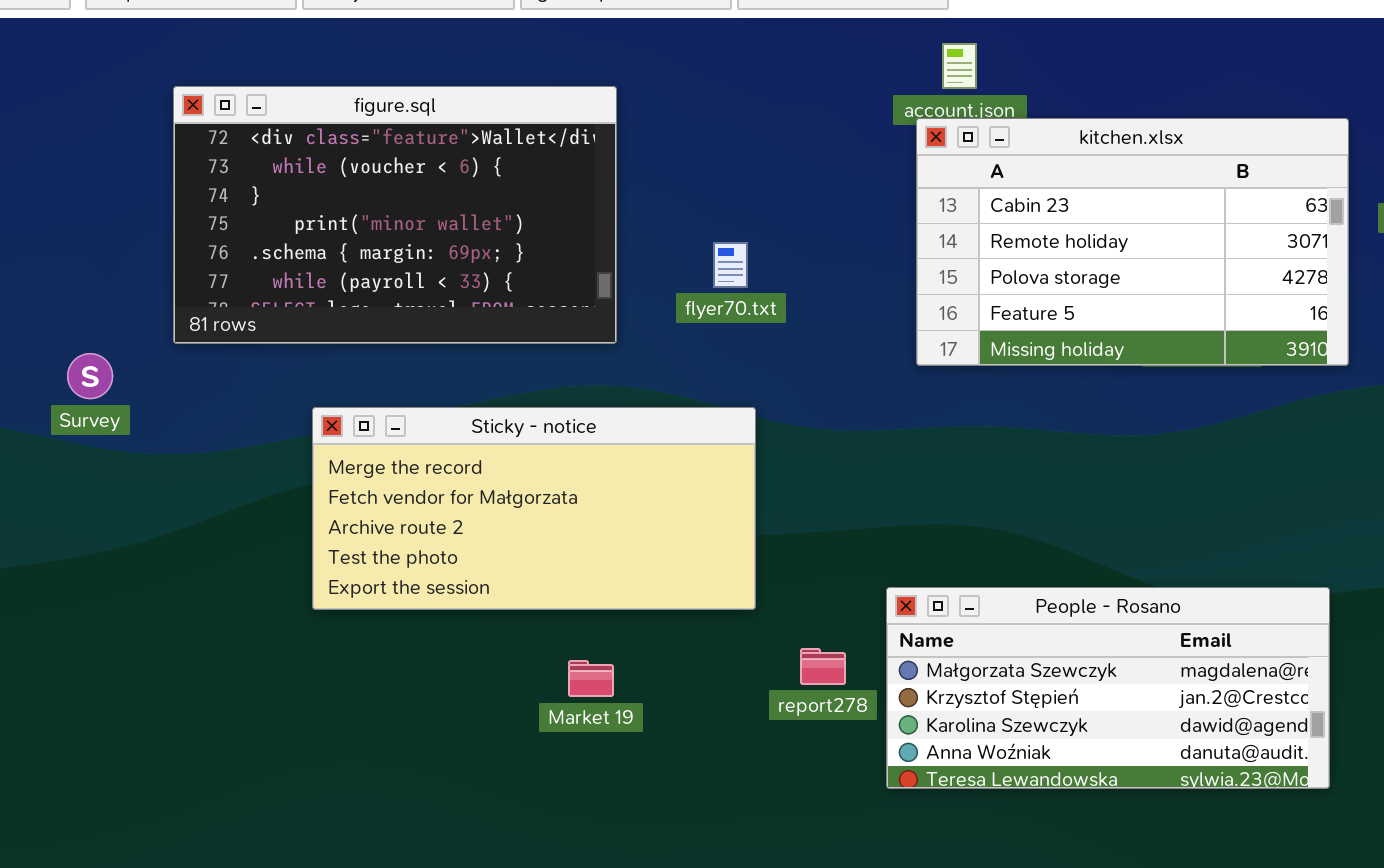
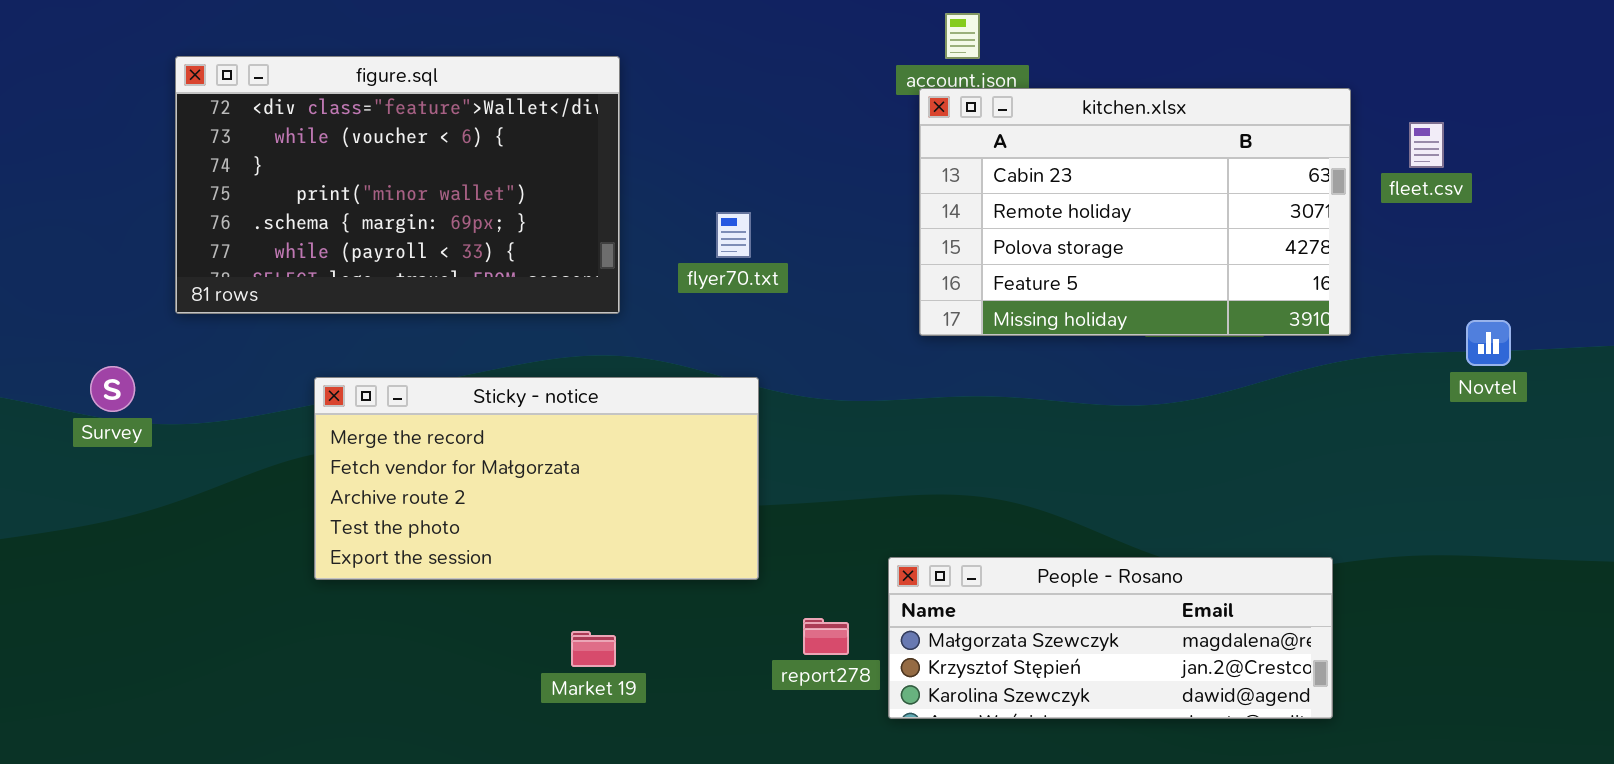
Survey: [67,353,113,399] -> [90,366,135,412], moved
People - Rosano: [886,587,1330,789] -> [888,557,1333,719], resized

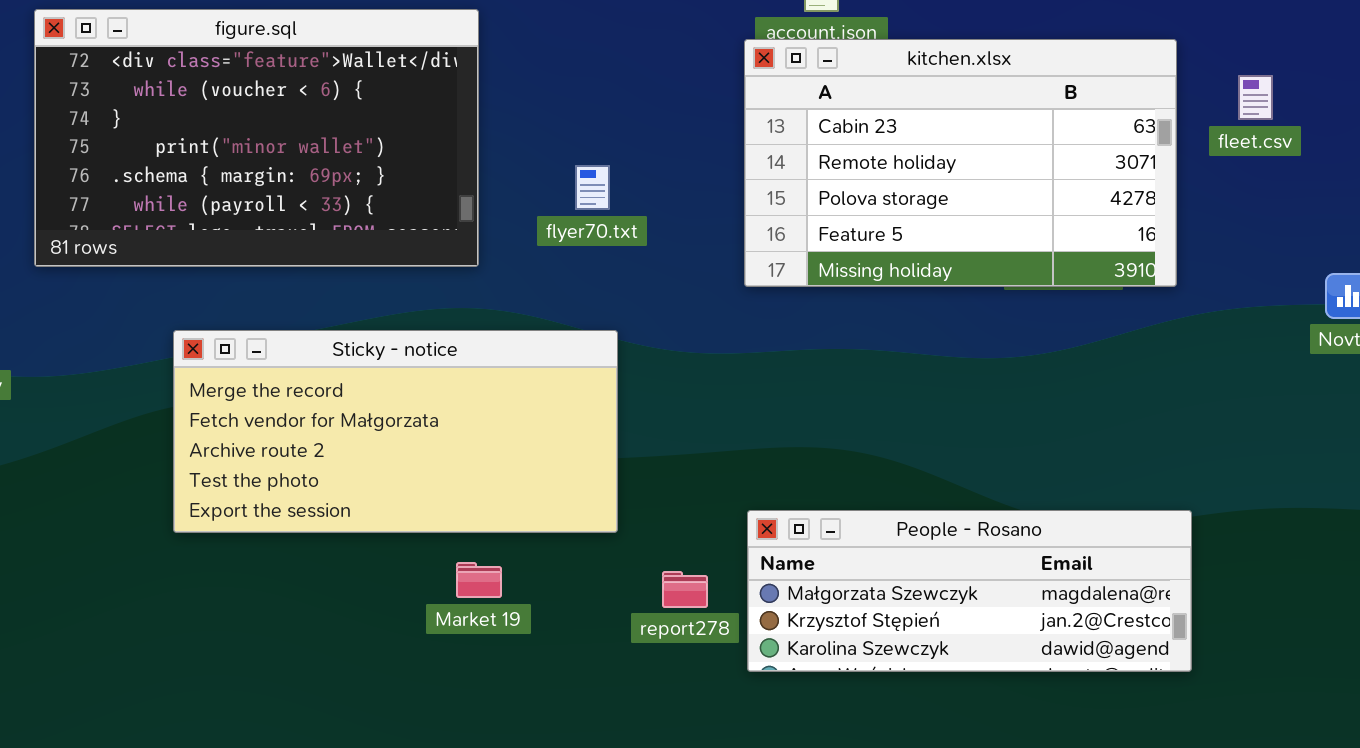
kitchen.xlsx: [919,88,1351,336] -> [744,39,1177,287], moved
fleet.csv: [1409,122,1444,168] -> [1238,75,1273,120], moved
Market 19: [571,631,616,667] -> [456,562,502,598], moved

